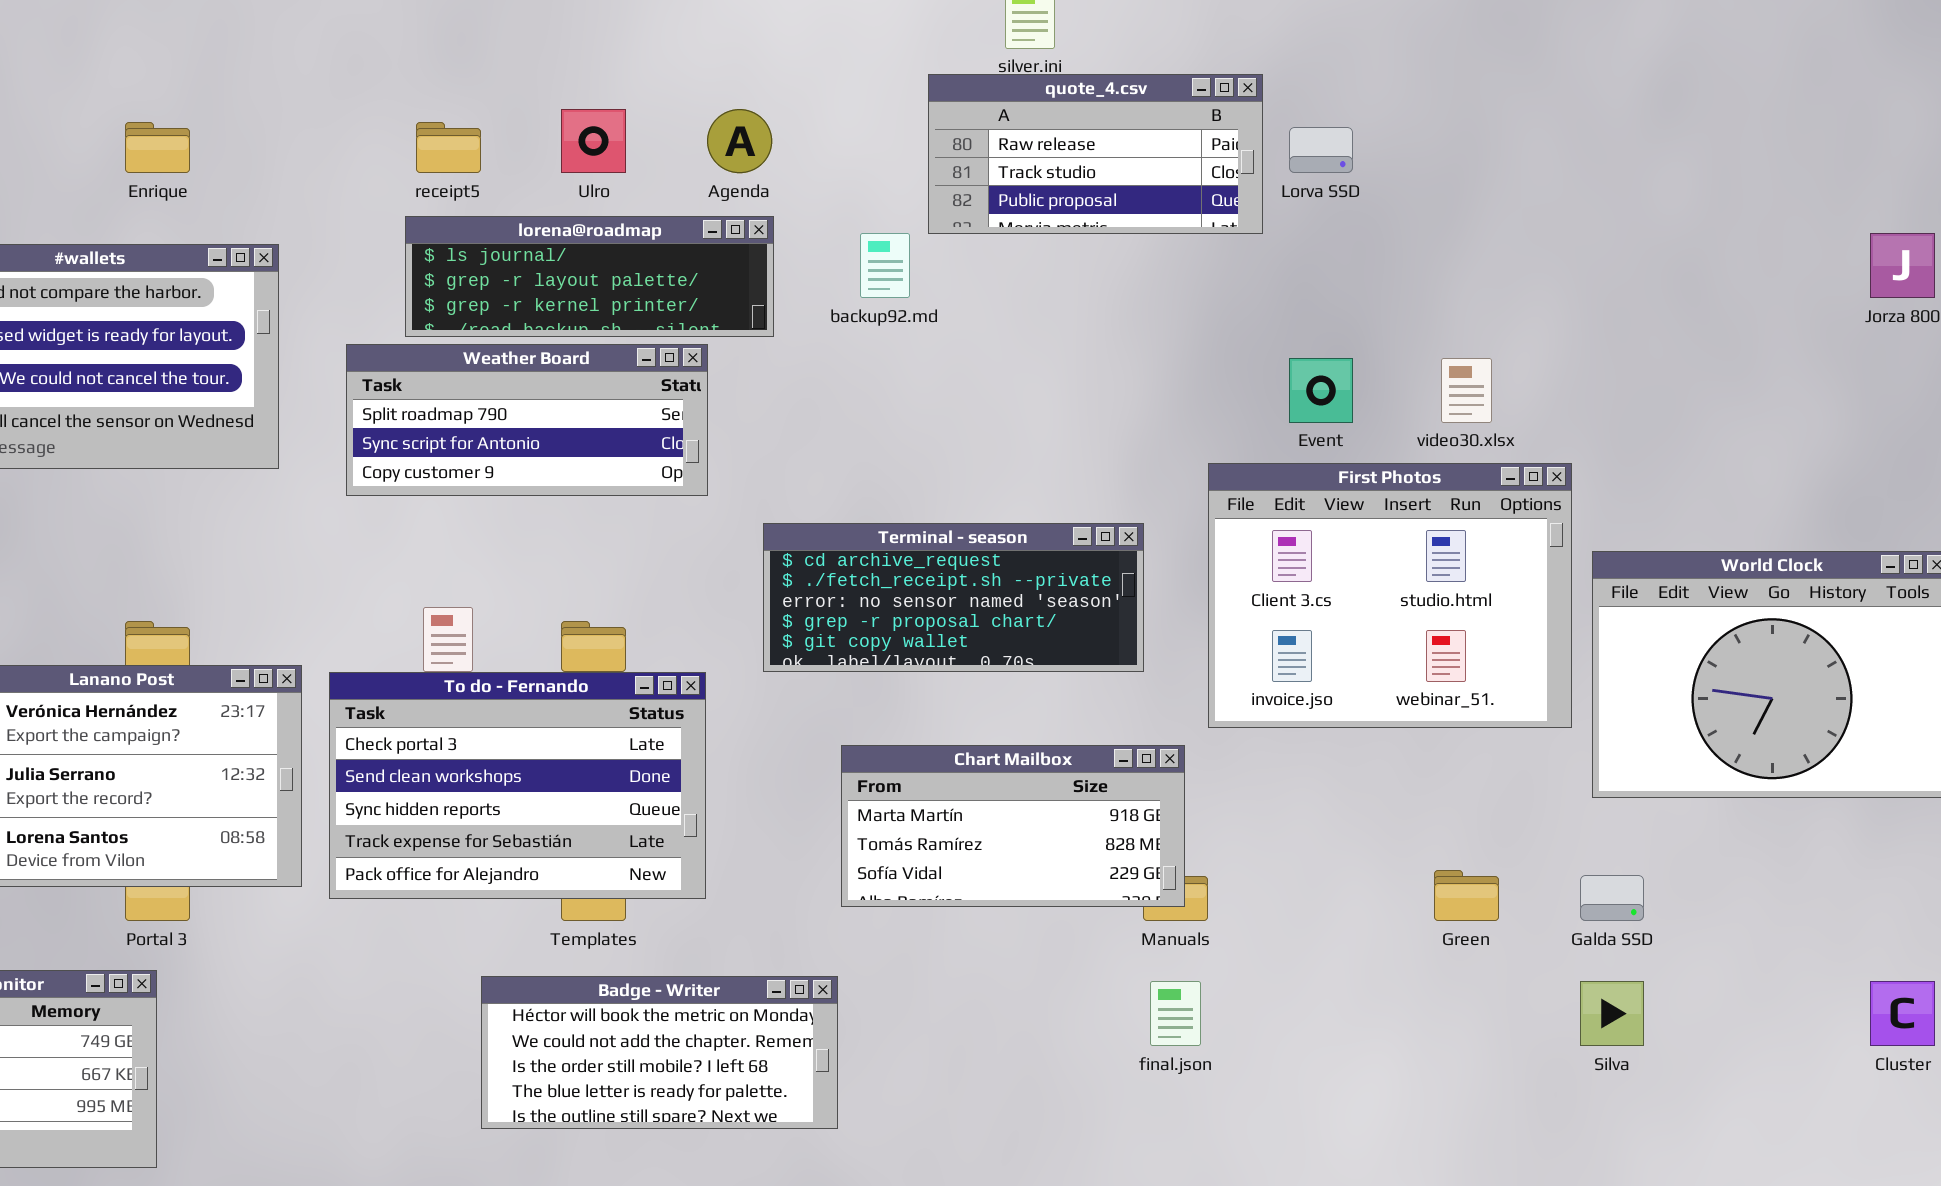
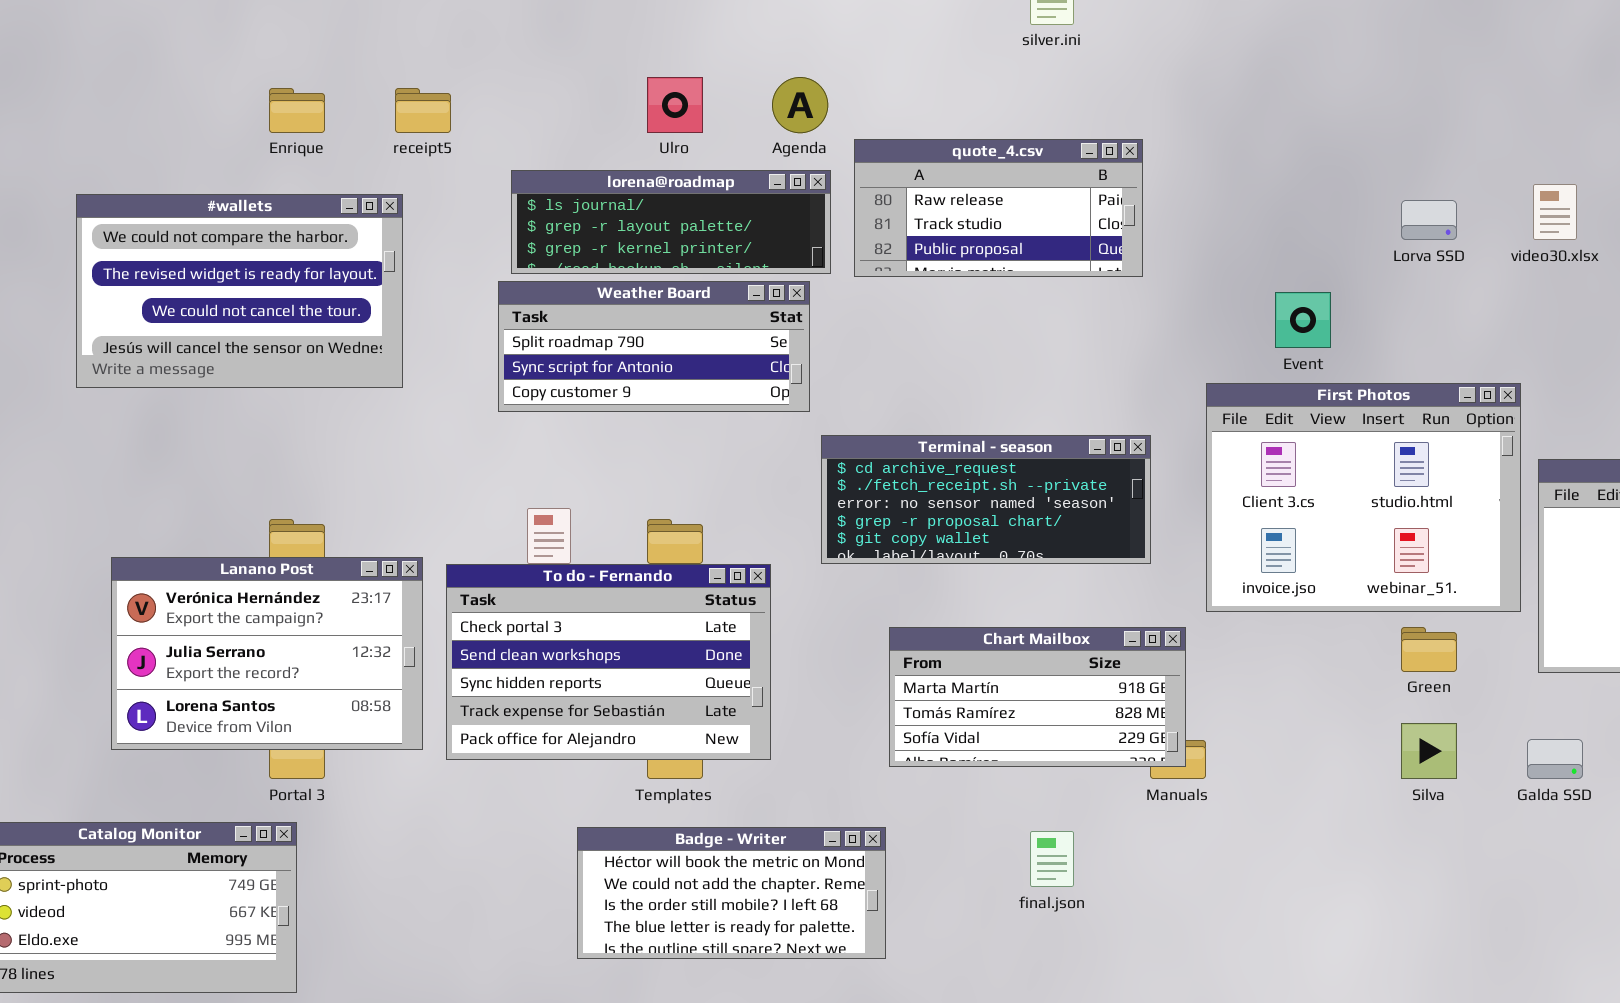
quote_4.csv: [928,74,1263,234] -> [854,139,1143,277], moved
receipt5: [416,122,481,173] -> [395,88,451,133], moved
Lorva SSD: [1289,127,1353,173] -> [1401,200,1457,240], moved
Weather Board: [346,344,708,496] -> [498,281,810,412], moved
video30.xlsx: [1441,358,1492,423] -> [1533,184,1577,240], moved
Green: [1434,870,1499,921] -> [1401,627,1457,672], moved
final.json: [1150,981,1201,1046] -> [1030,831,1074,887], moved
Silva: [1580,981,1644,1046] -> [1401,723,1457,779], moved

